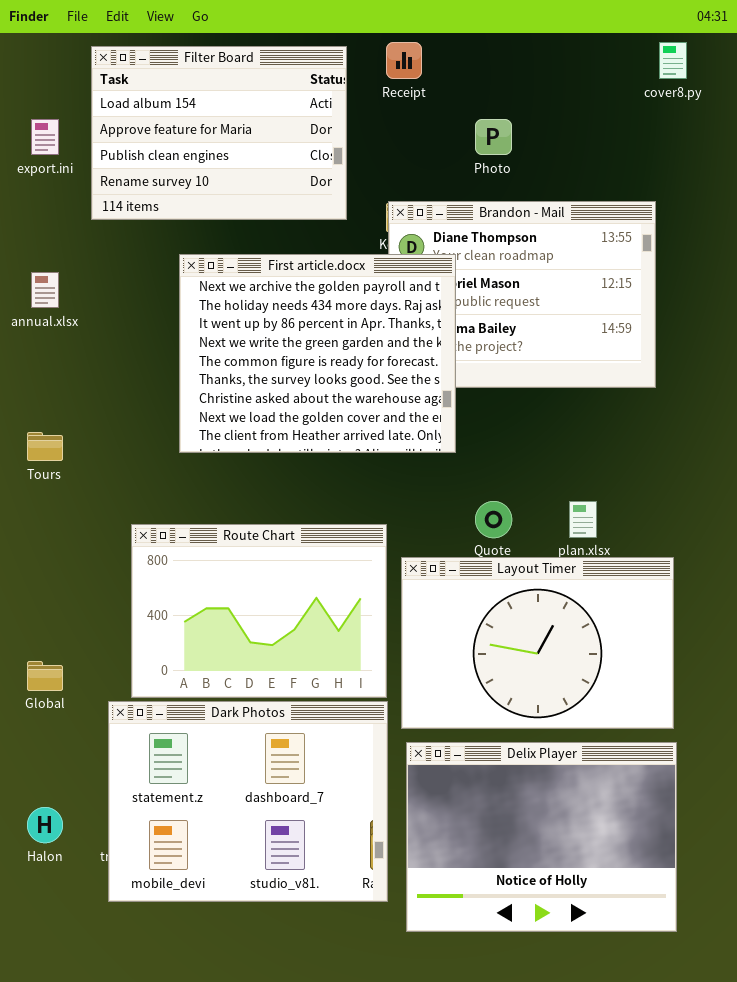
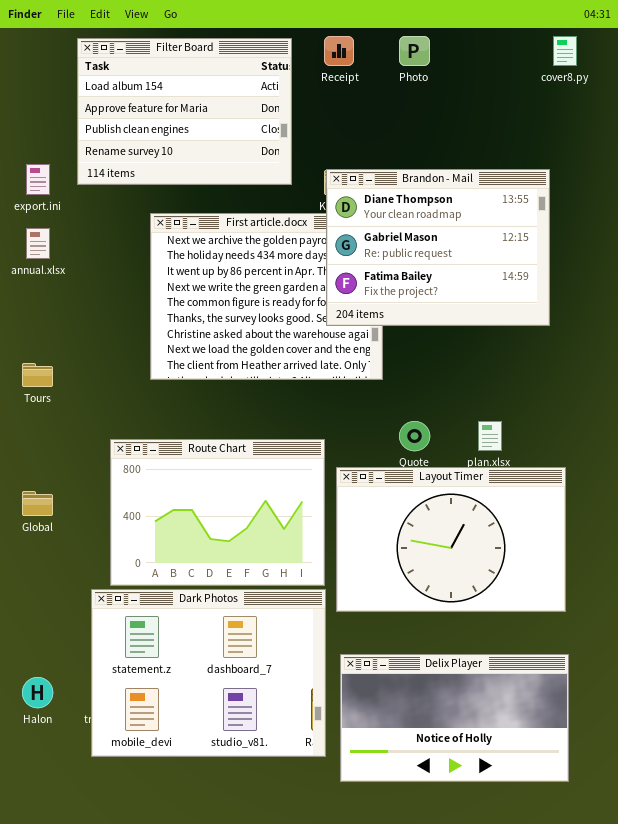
export.ini: [31,119,59,155] -> [26,164,50,195], moved
Photo: [475,119,512,155] -> [399,36,430,66], moved
Brandon - Mail: [388,201,656,388] -> [326,169,550,326], raised
Global: [27,661,63,691] -> [22,491,53,516], moved
Delix Player: [406,742,677,932] -> [340,654,569,782], resized

